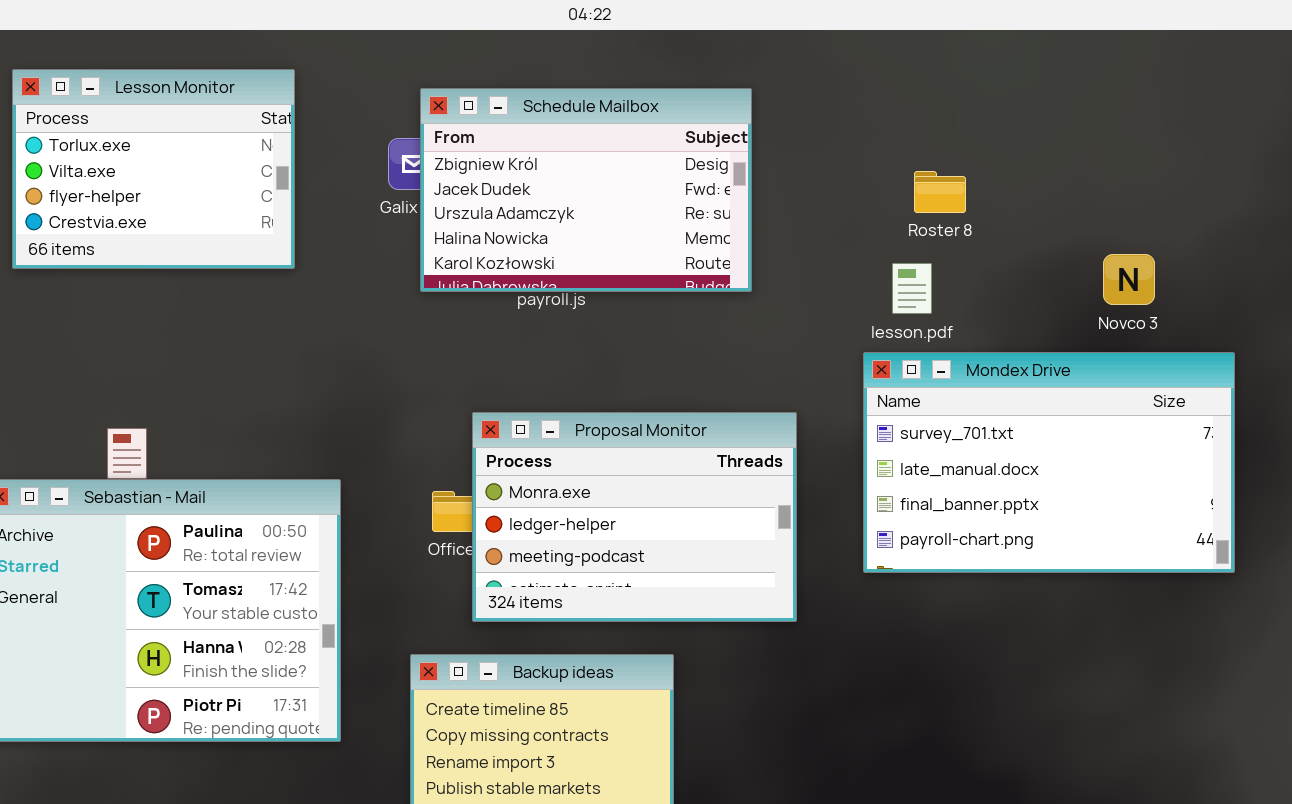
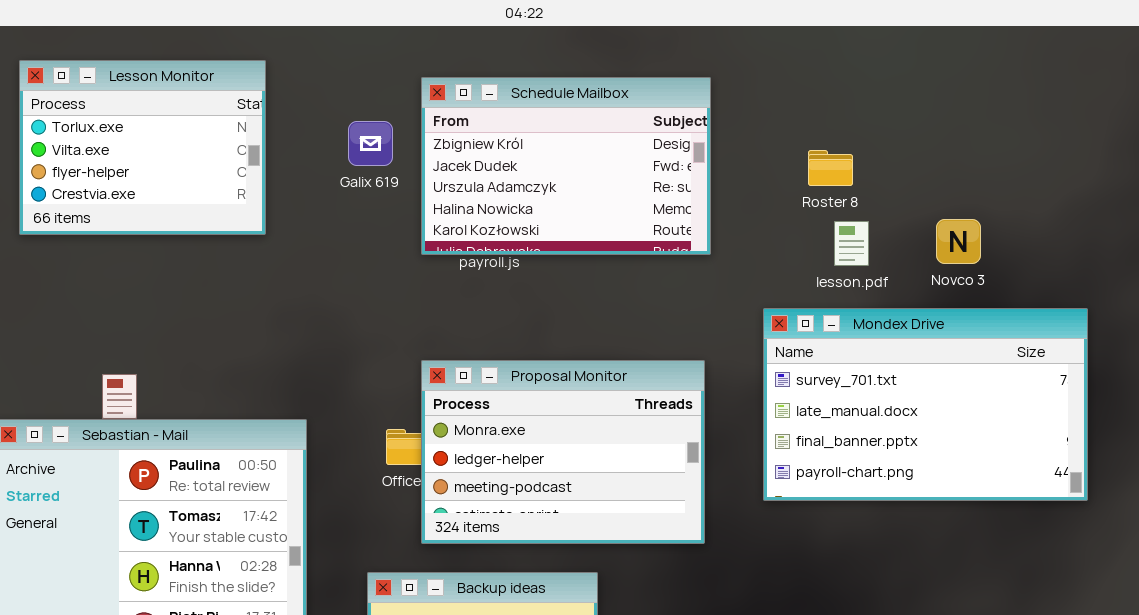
Schedule Mailbox: [420,88,752,292] -> [421,77,711,255], moved
Novco 3: [1103,254,1155,305] -> [936,219,981,264], moved
lesson.pdf: [892,263,932,314] -> [834,221,869,266], moved

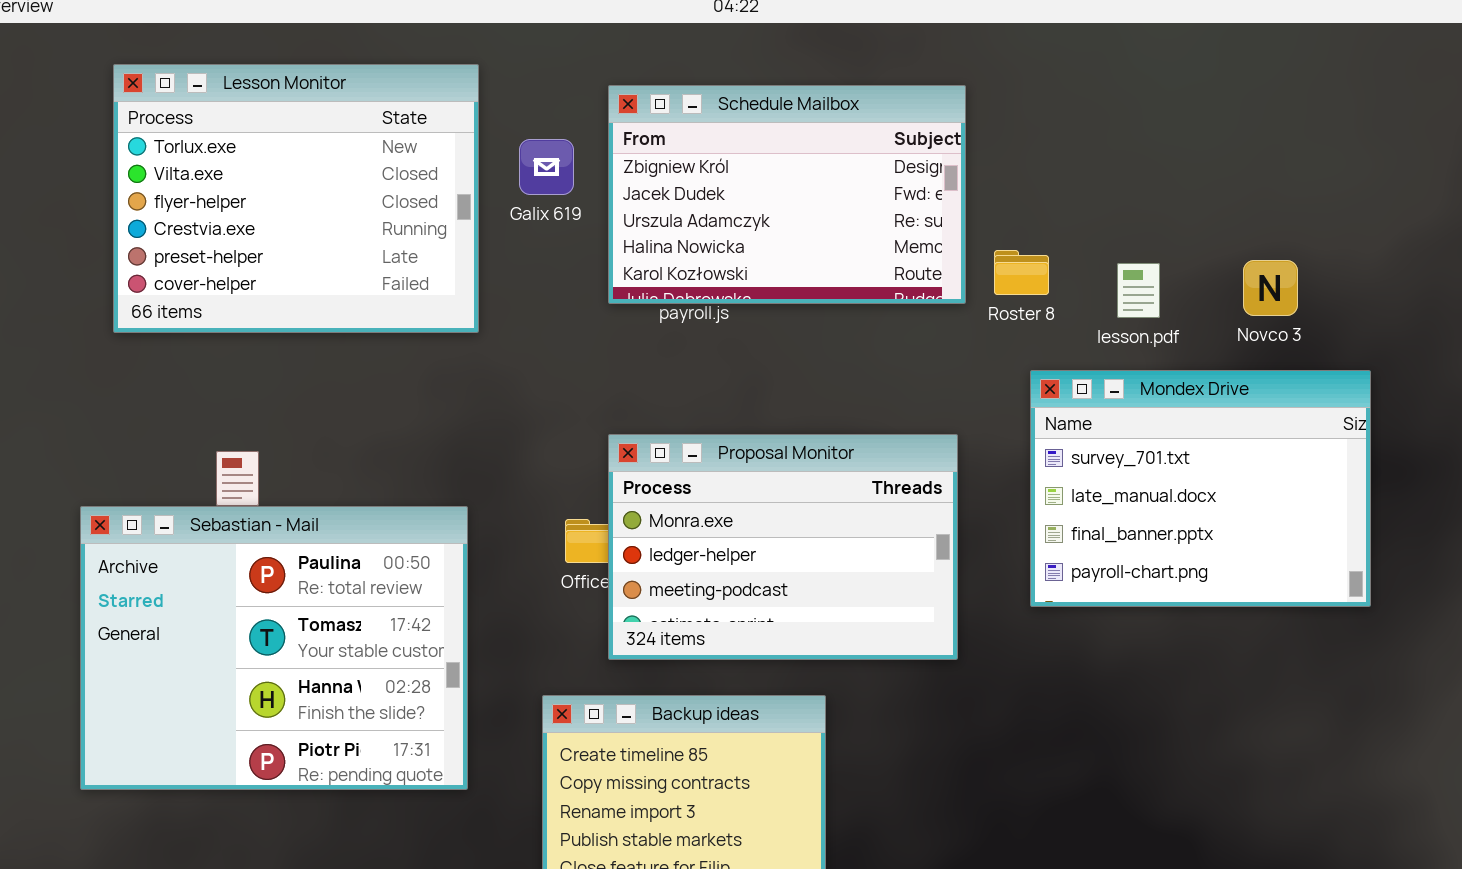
Lesson Monitor: [19,60,266,235] -> [113,64,479,333], resized
Roster 8: [808,150,853,186] -> [994,250,1049,295], moved
Mondex Drive: [763,308,1088,501] -> [1030,370,1371,607], resized

